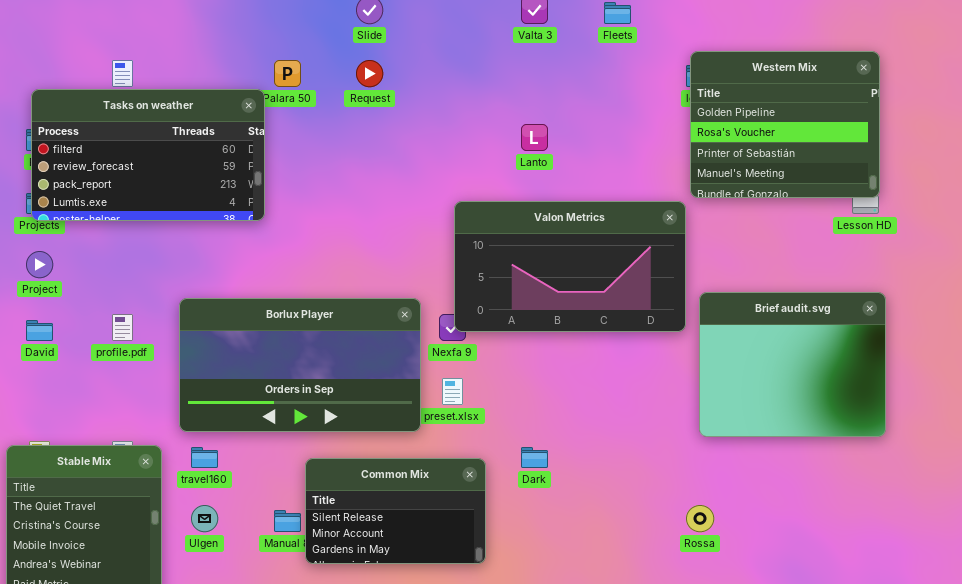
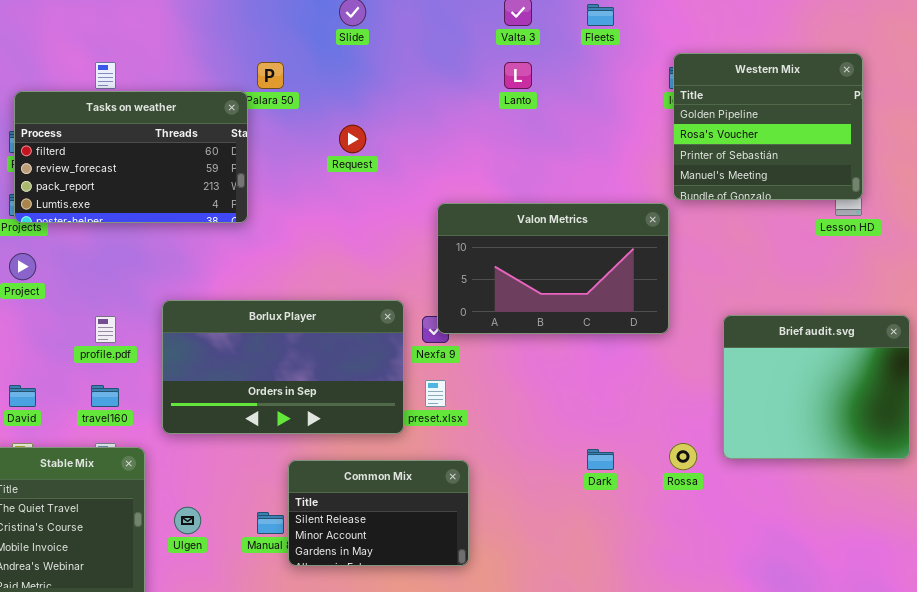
Request: [356,60,383,87] -> [339,125,366,153], moved
Lanto: [521,124,548,151] -> [504,62,532,89], moved
Brief audit.svg: [699,292,886,437] -> [723,315,910,459], moved
David: [26,320,53,341] -> [9,385,36,407], moved
travel160: [191,447,218,468] -> [91,385,119,407], moved
Dark: [521,447,548,468] -> [587,449,614,470], moved
Rossa: [686,505,714,532] -> [669,443,697,470], moved

